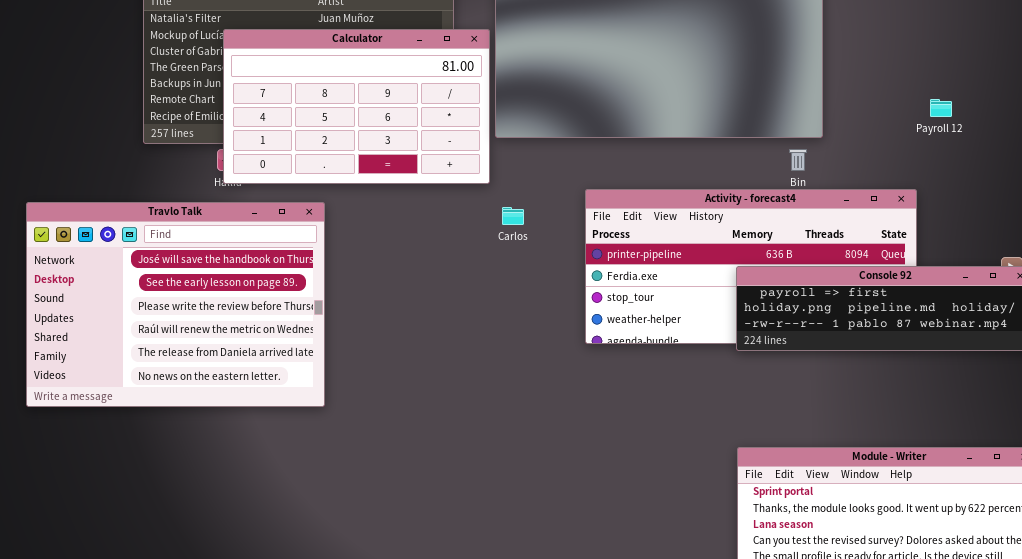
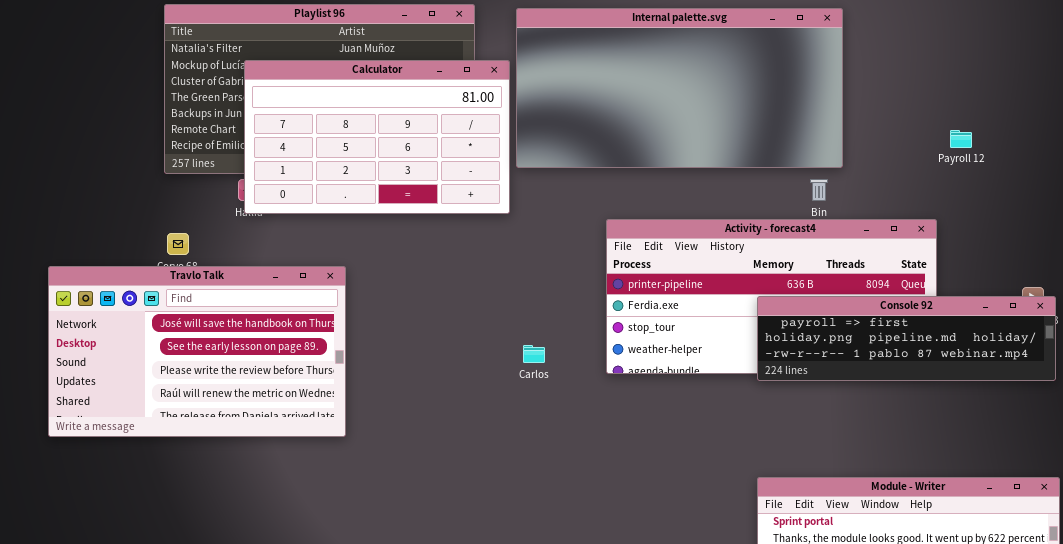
Travlo Talk: [26,202,325,407] -> [48,266,346,437], resized
Carlos: [502,207,524,225] -> [523,345,545,363], moved

